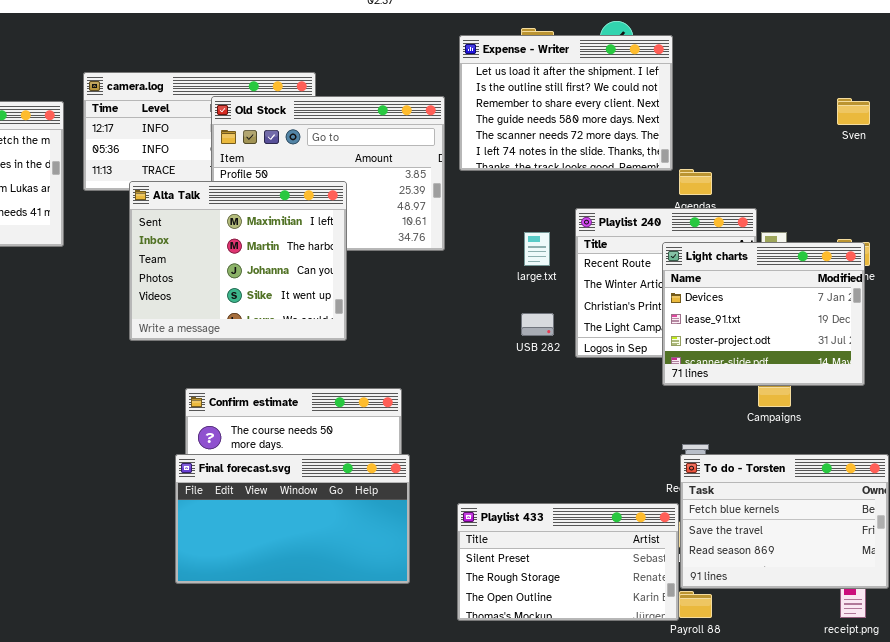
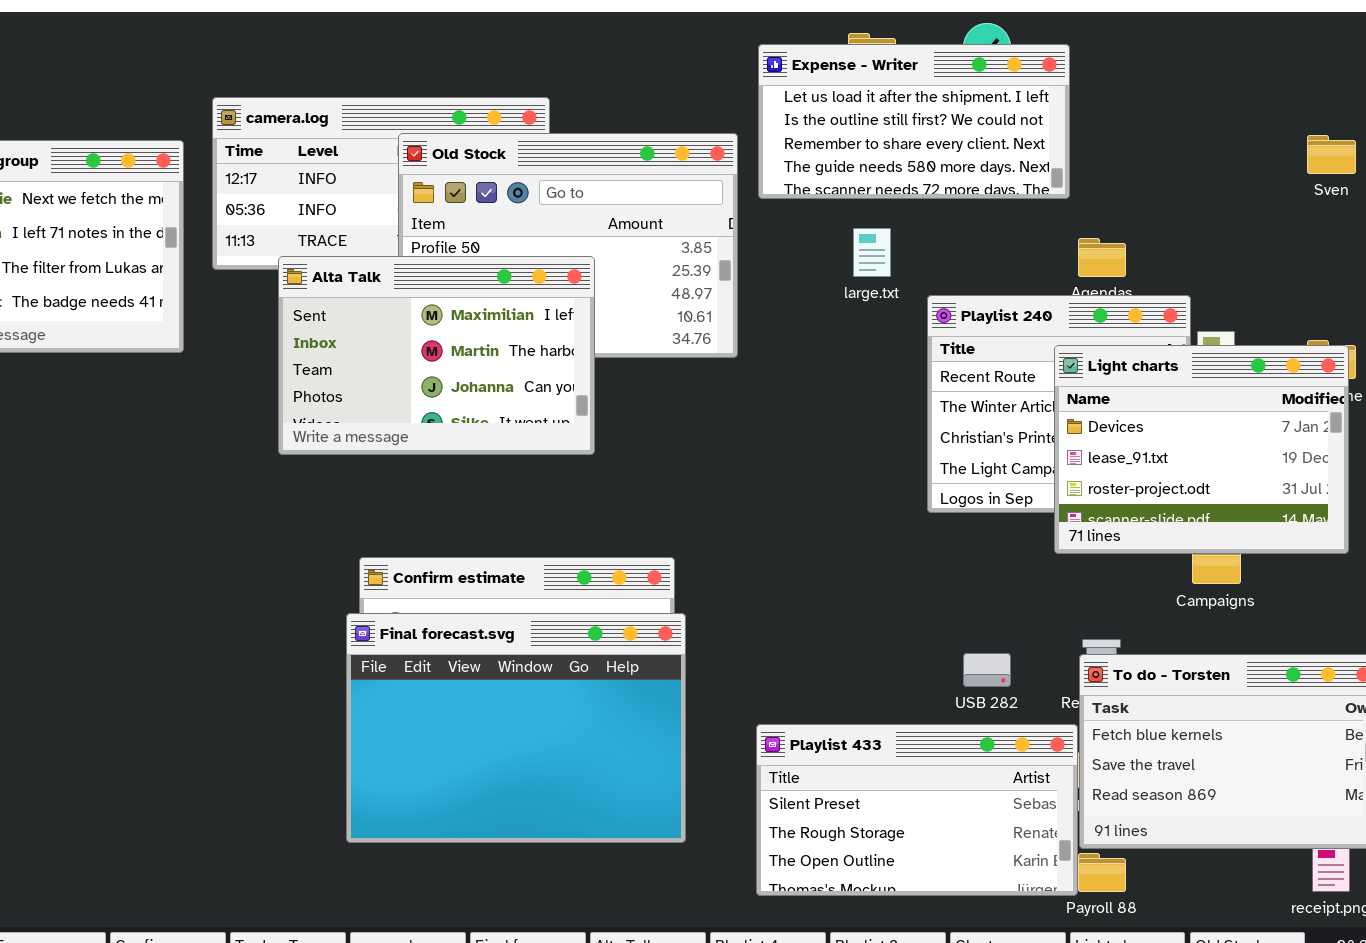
Expense - Writer: [459,35,673,171] -> [758,44,1070,199], resized
Alta Talk: [129,181,347,341] -> [278,256,595,455], resized
large.txt: [524,232,550,266] -> [853,228,891,277], moved
USB 282: [521,313,554,336] -> [963,653,1011,687], moved
Final forecast.svg: [175,454,410,584] -> [346,613,686,843], resized

